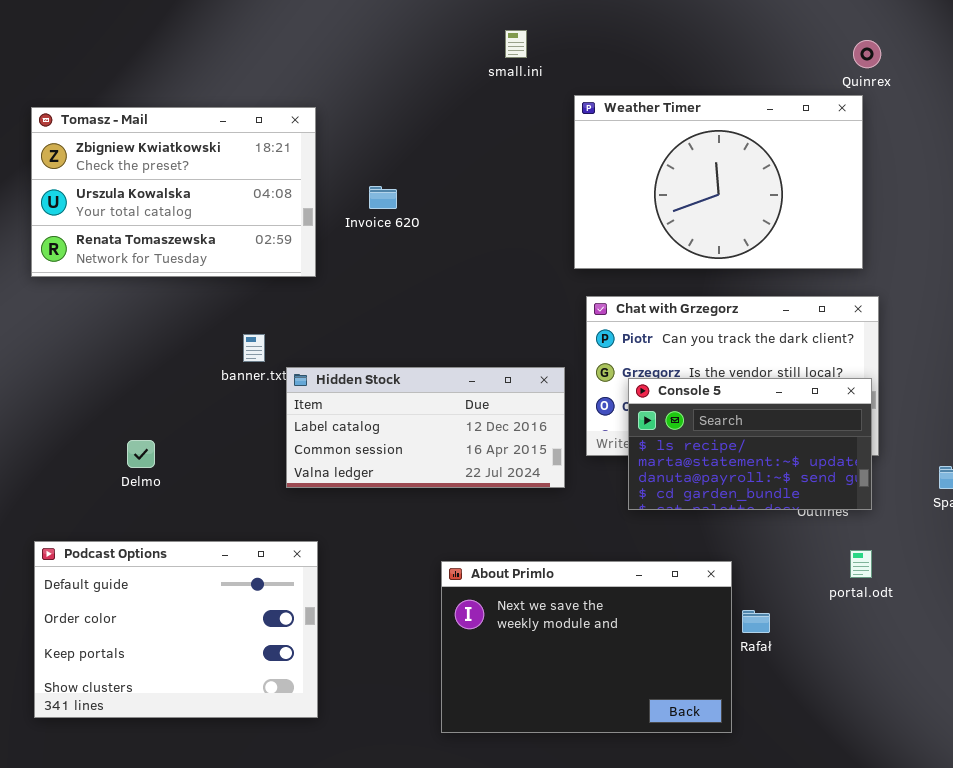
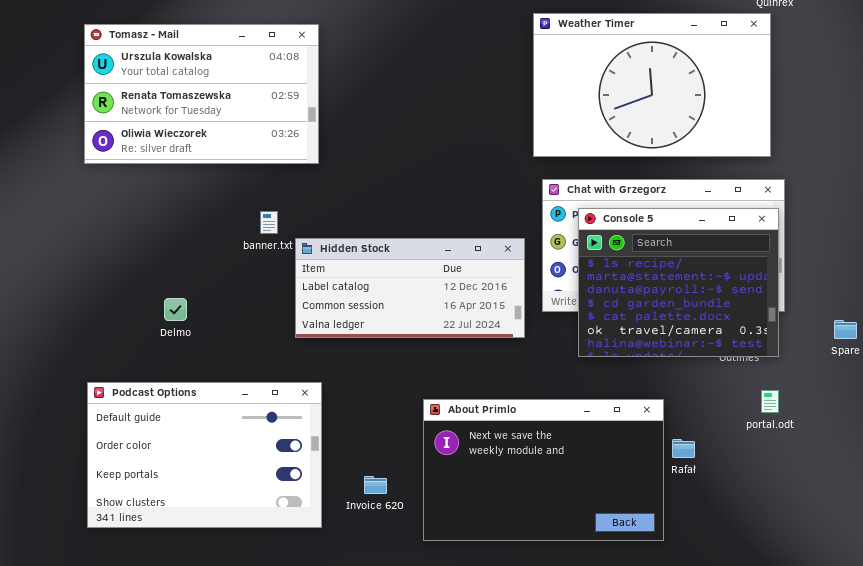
Tomasz - Mail: [31,107,316,277] -> [84,24,319,164], scrolled down 1 row
Invoice 620: [369,186,397,209] -> [364,476,387,494], moved
Console 5: [628,378,872,510] -> [578,208,779,357], resized

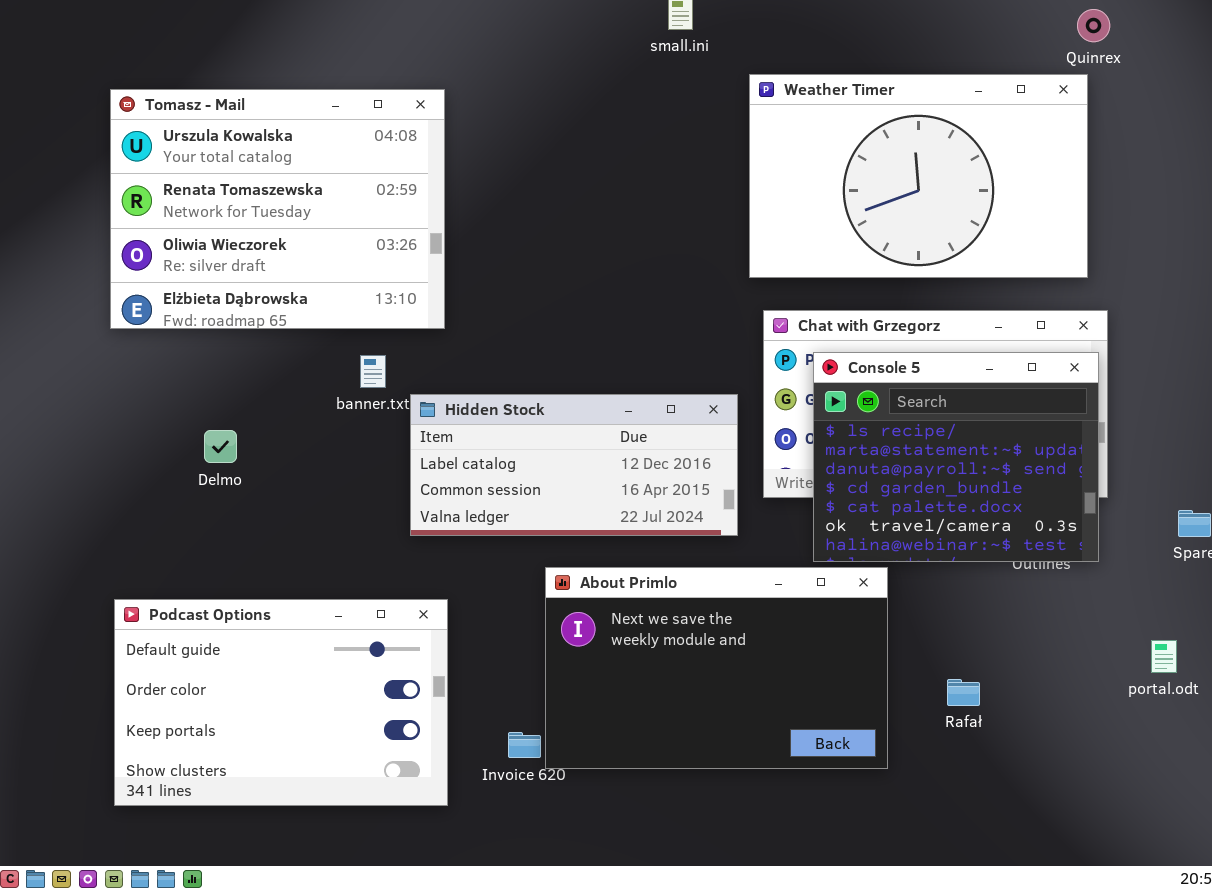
Tomasz - Mail: [84,24,319,164] -> [110,89,445,329], resized
Delmo: [164,298,187,321] -> [204,430,237,463], moved
portal.odt: [761,390,779,413] -> [1151,640,1177,673], moved
About Primlo: [423,399,664,541] -> [545,567,888,769], moved

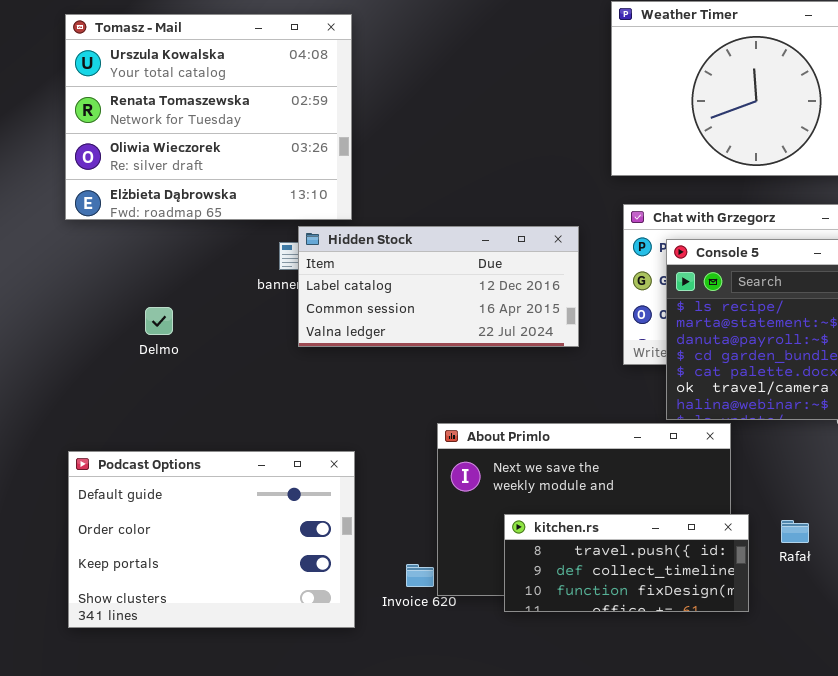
Hidden Stock: [410,394,738,536] -> [298,226,579,347], moved
kitchen.rs: none -> [504,514,749,612], opened

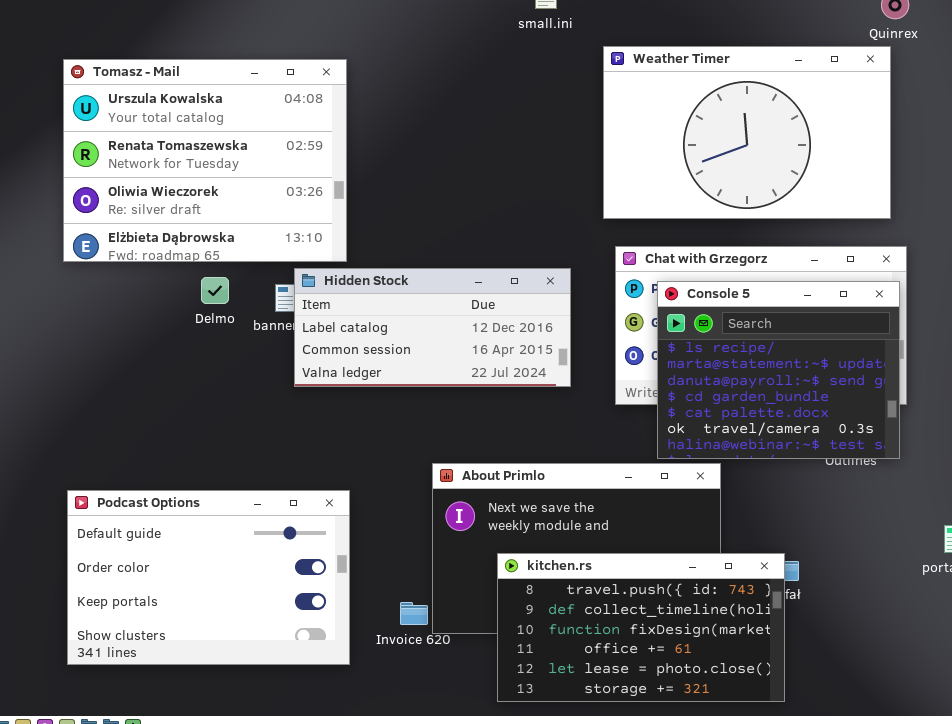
Delmo: [145,307,173,335] -> [201,277,229,304], moved
kitchen.rs: [504,514,749,612] -> [497,553,785,702], resized

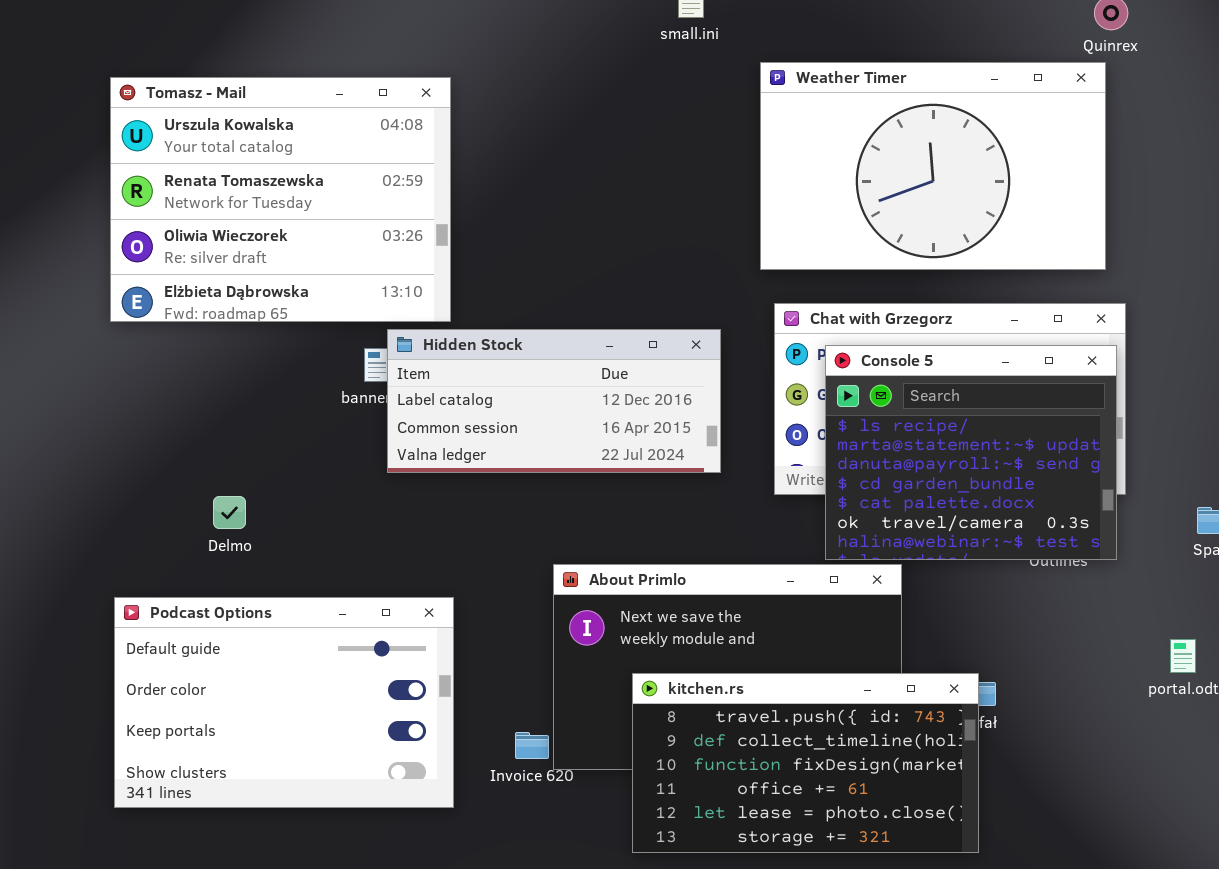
Delmo: [201,277,229,304] -> [213,496,246,529], moved

